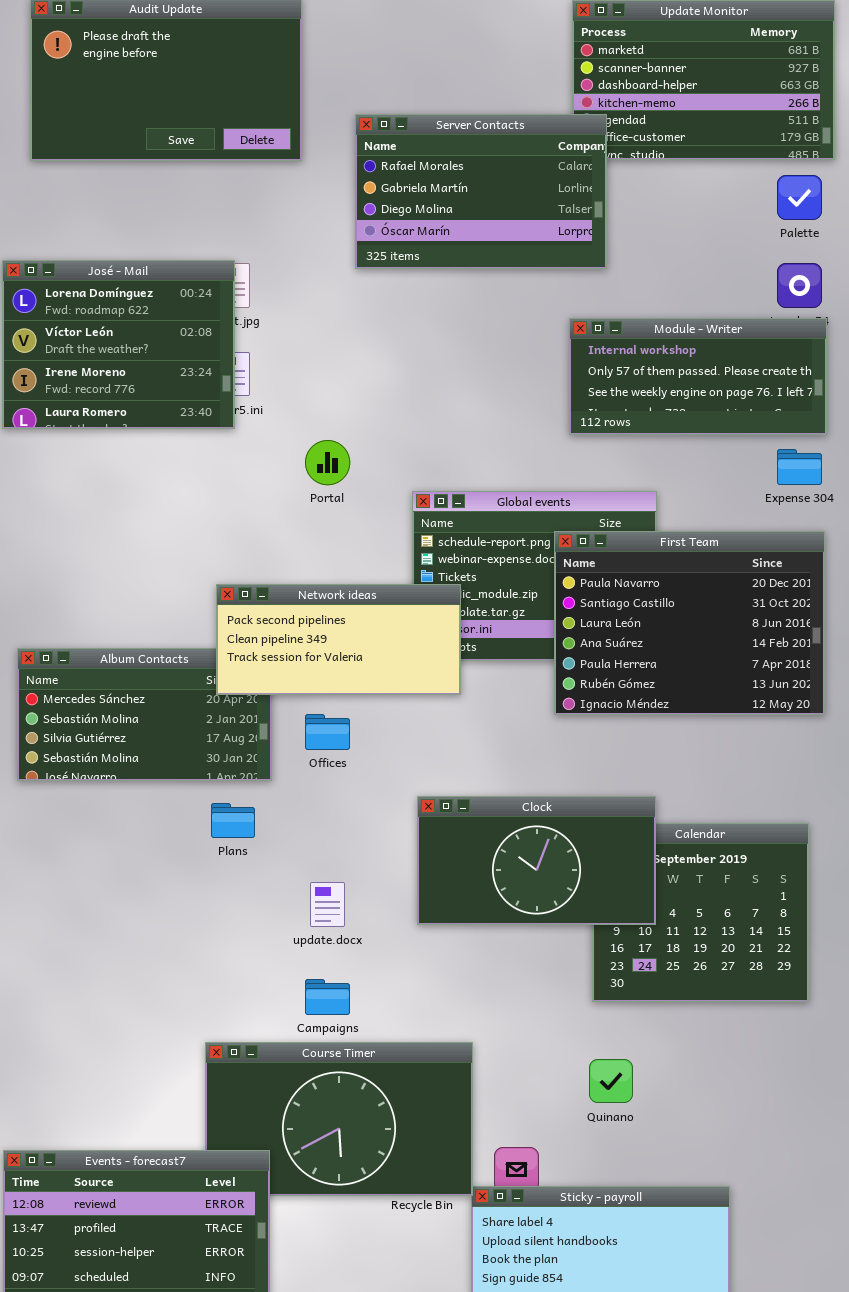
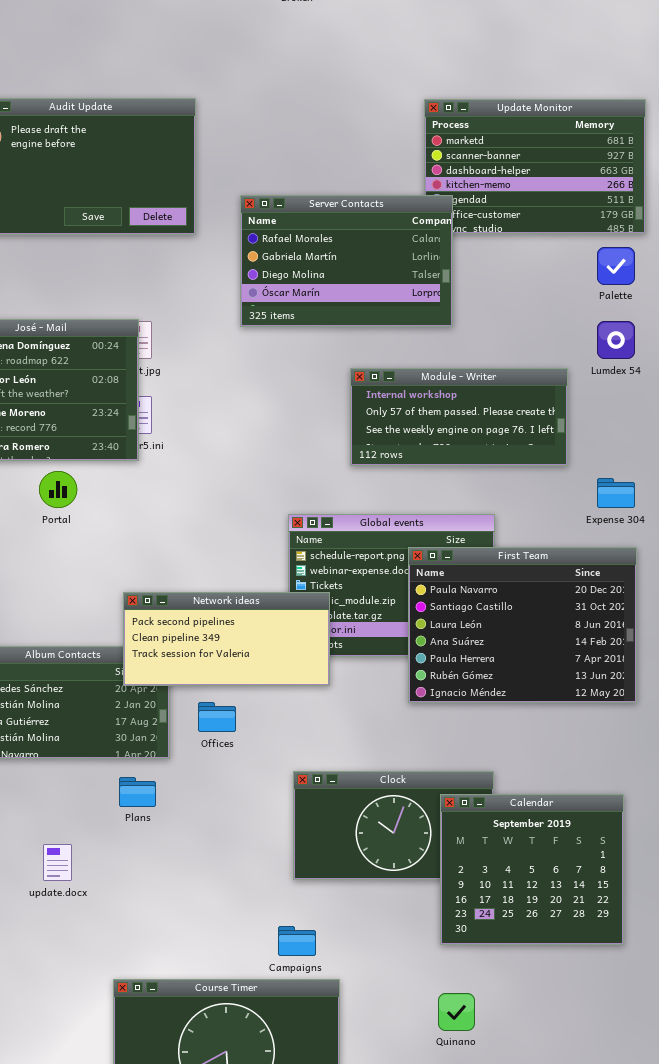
Module - Writer: [569,318,827,435] -> [350,368,568,466], moved
Portal: [305,440,350,485] -> [39,471,77,508], moved
Calendar: [592,823,809,1002] -> [440,794,624,945], raised
update.docx: [310,882,345,927] -> [43,844,72,881], moved
Campaigns: [305,979,350,1015] -> [278,926,316,956], moved

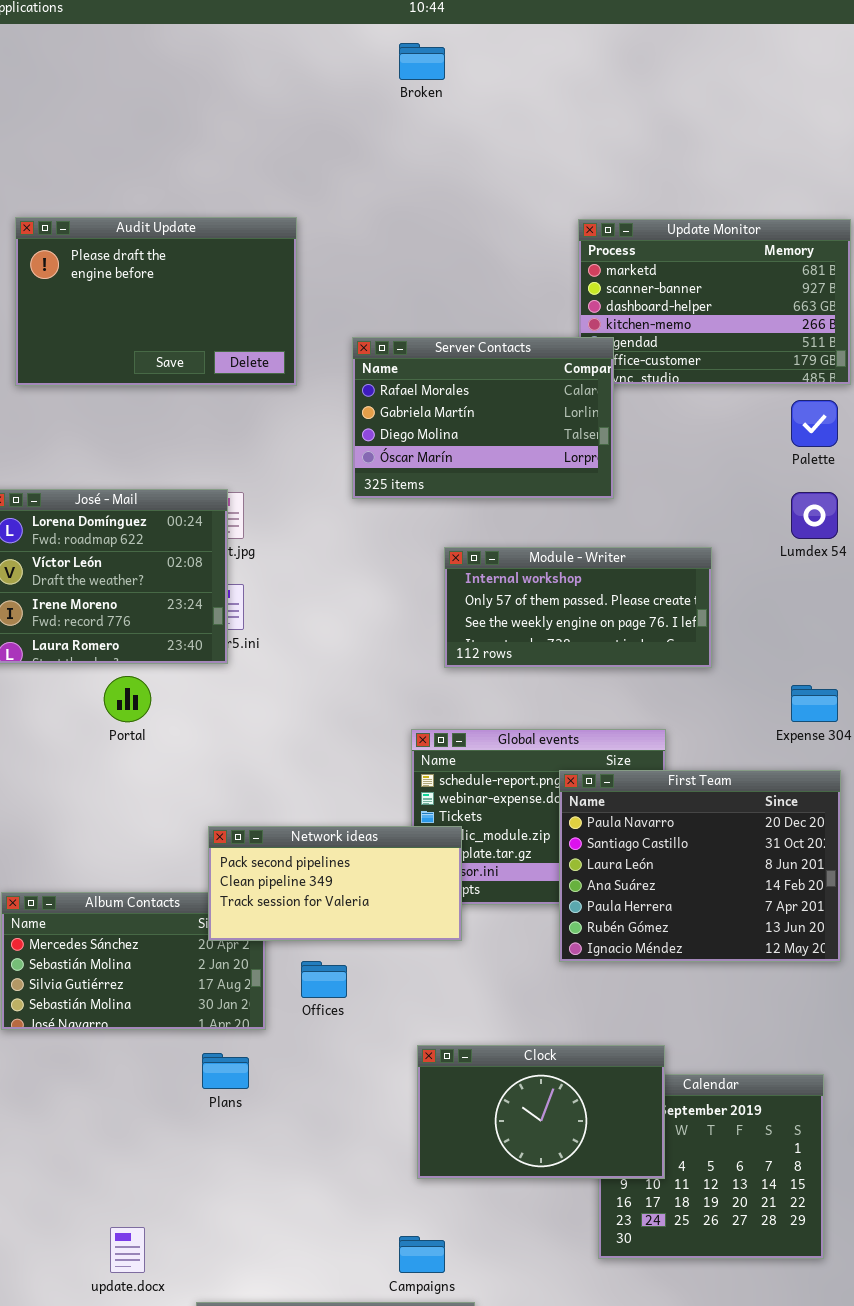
Module - Writer: [350,368,568,466] -> [444,547,712,668], moved
Clock: [293,771,494,880] -> [417,1045,665,1179], raised
update.docx: [43,844,72,881] -> [110,1227,145,1273], moved

